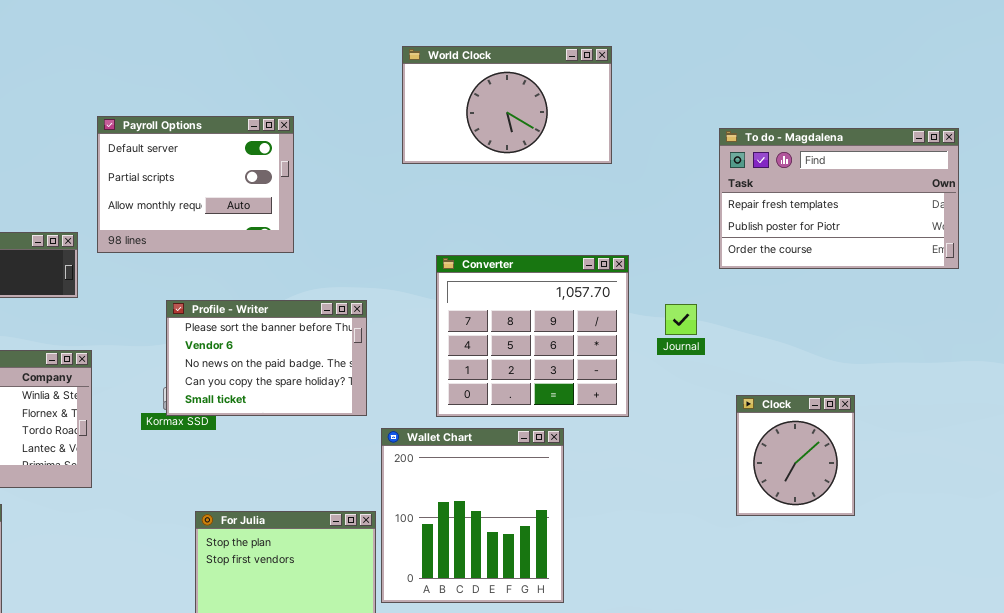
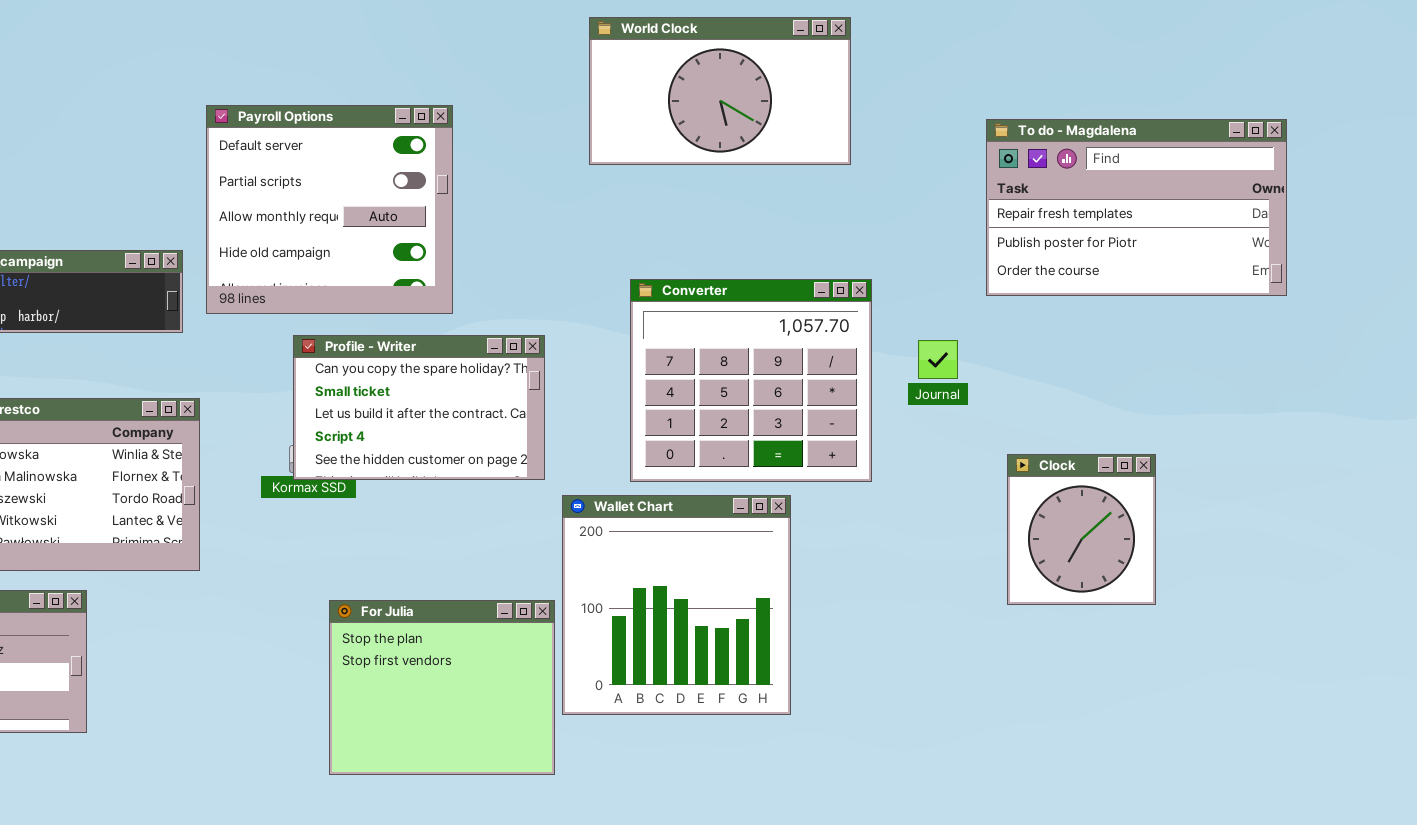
Payroll Options: [97,116,294,253] -> [206,105,453,314], resized
Profile - Writer: [166,300,367,416] -> [293,335,545,480], scrolled down 3 rows

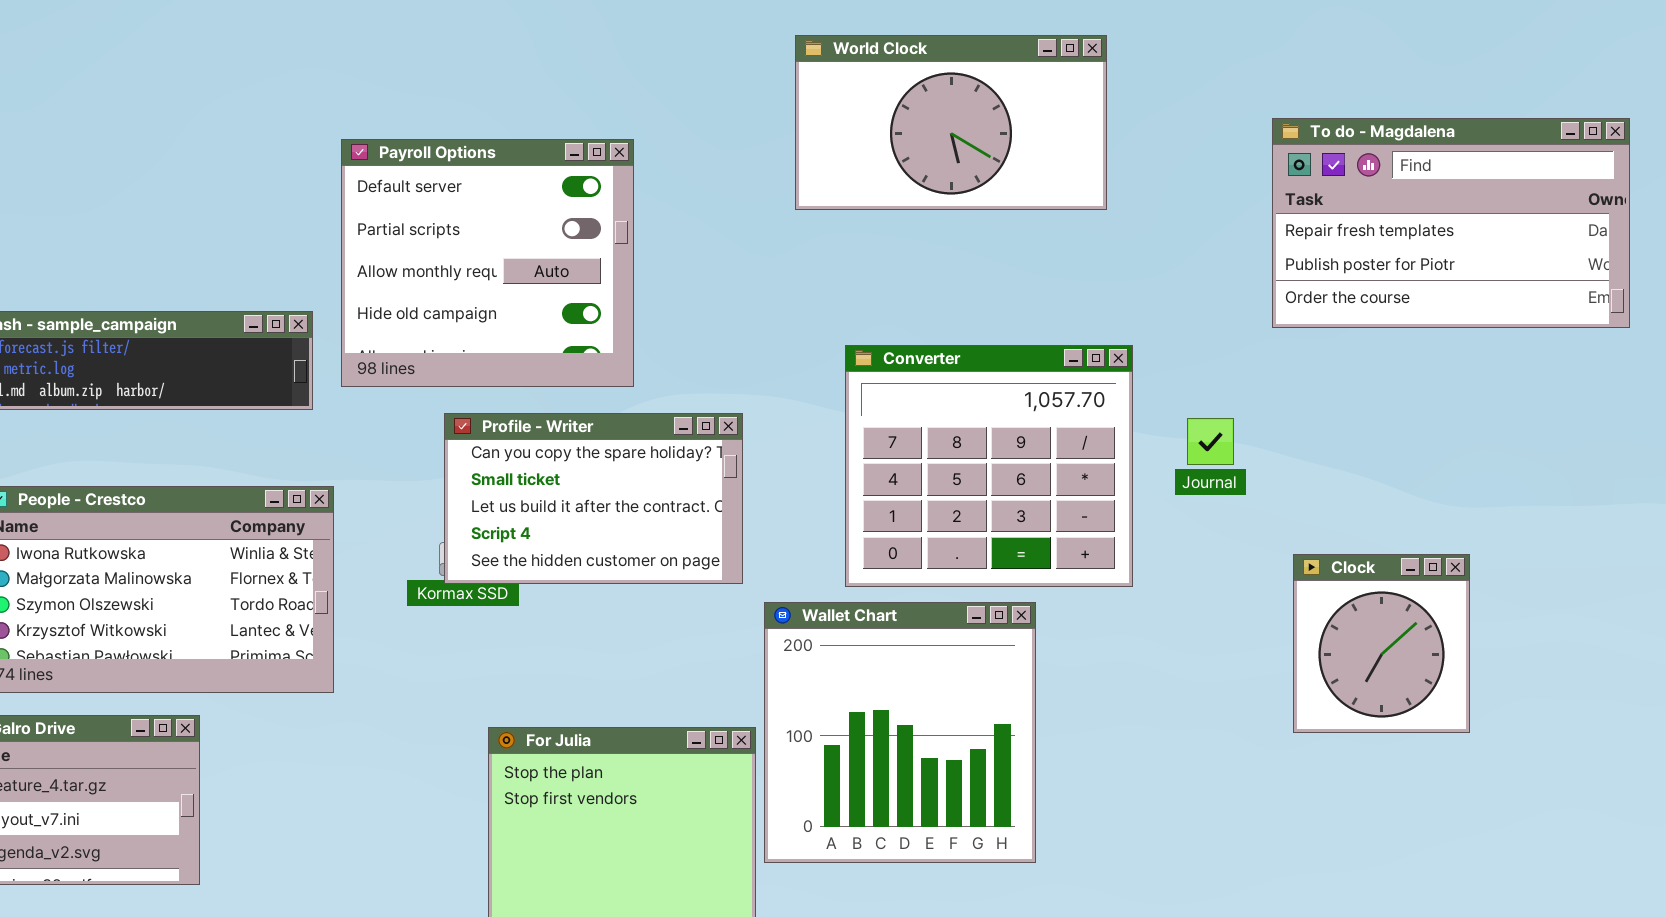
To do - Magdalena: [986,119,1287,296] -> [1272,118,1630,328], moved

